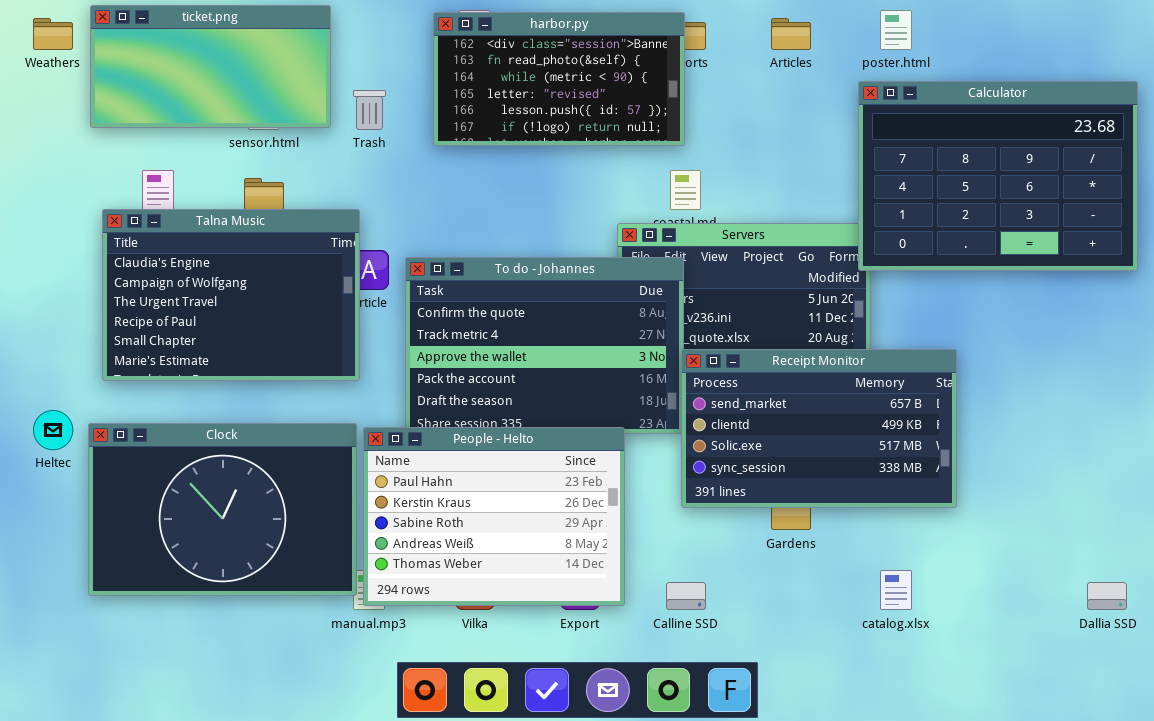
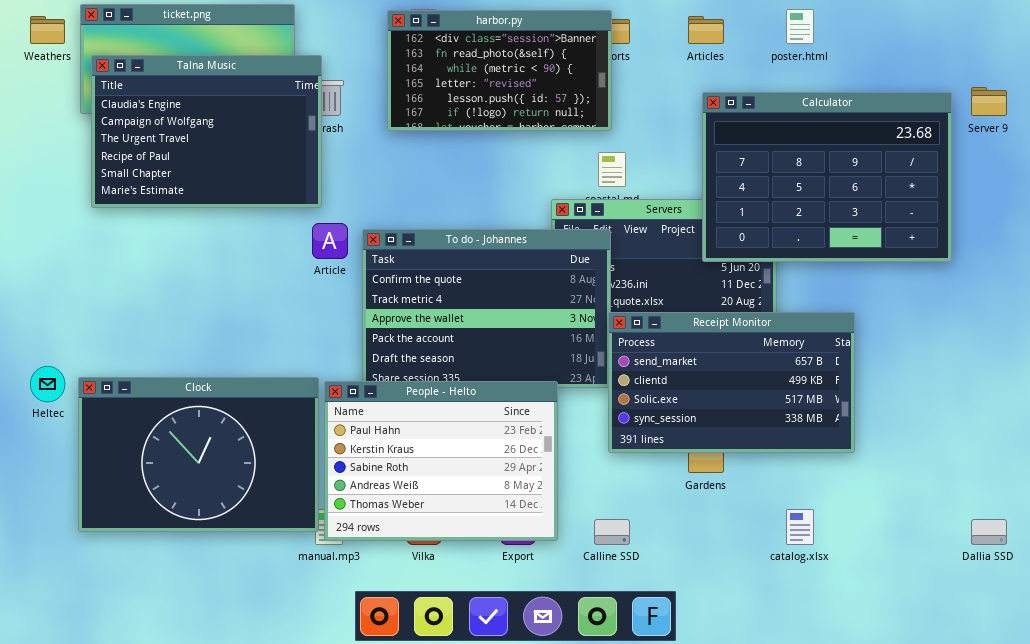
Calculator: [858,81,1138,271] -> [702,92,952,262], moved
Talna Music: [102,209,360,381] -> [91,55,322,208], moved

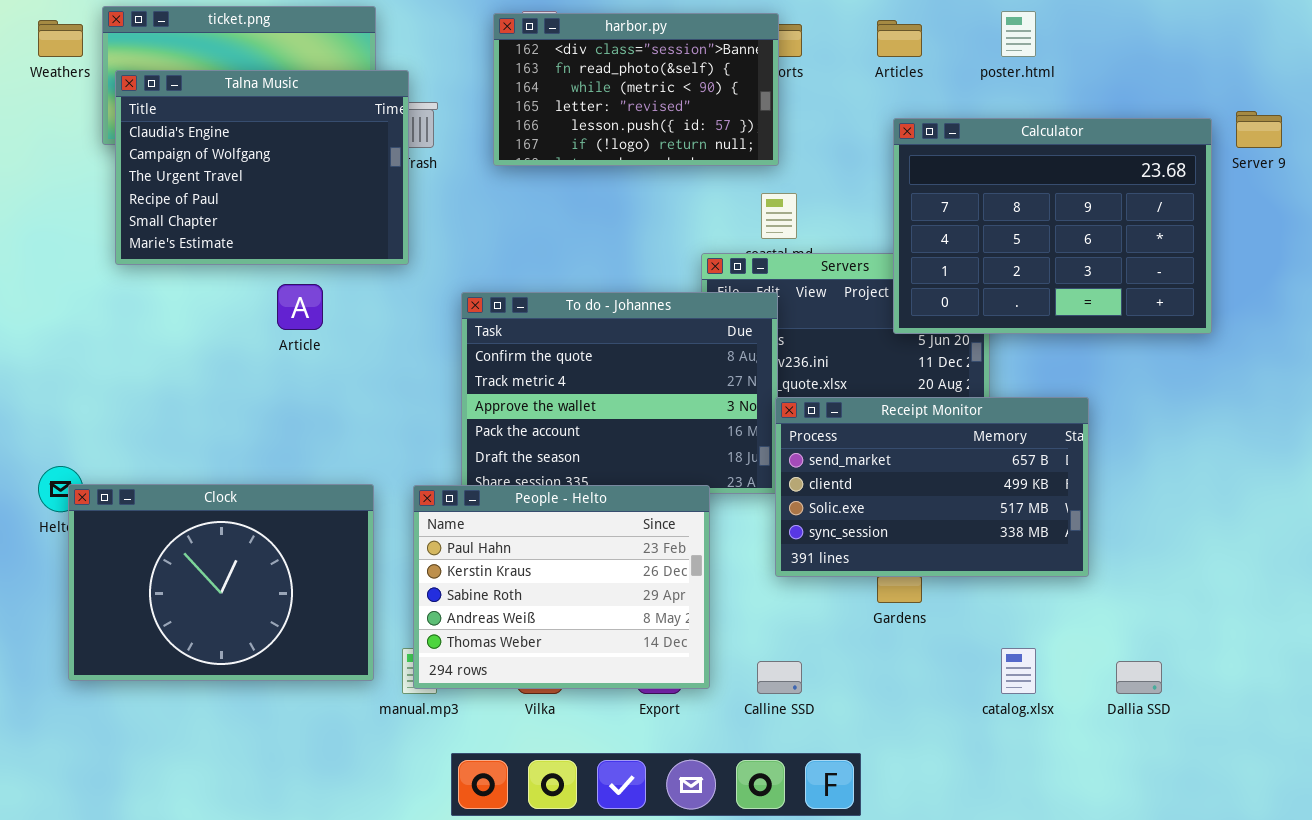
Article: [312,223,348,259] -> [277,284,323,330], moved
Clock: [78,377,319,532] -> [68,484,374,681], moved
Dallia SSD: [971,519,1007,545] -> [1116,661,1162,694], moved

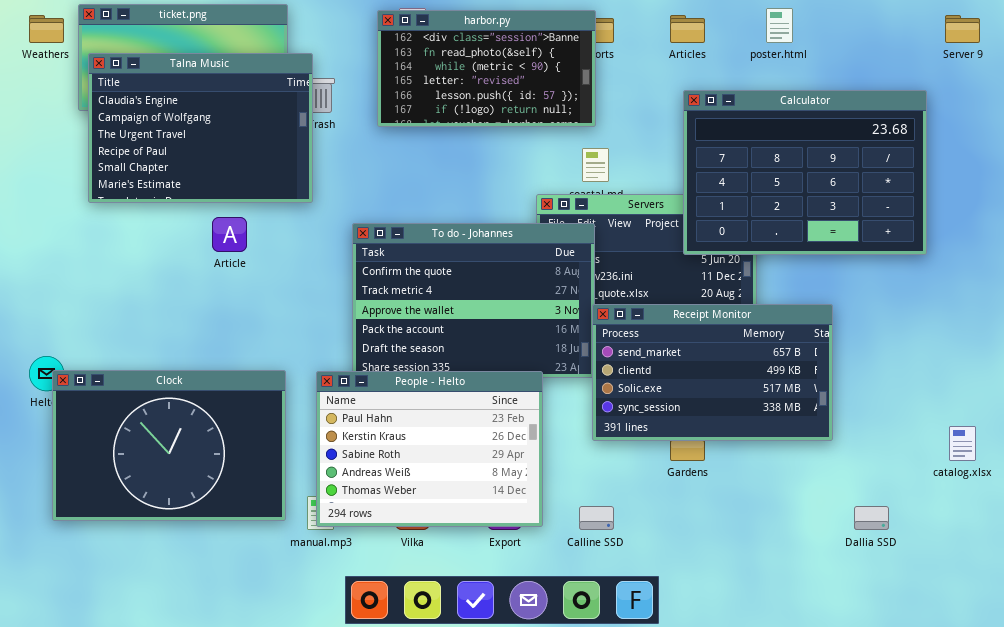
Server 9: [1236,111,1282,148] -> [945,15,980,43], moved
catalog.xlsx: [1001,648,1036,694] -> [949,426,976,461], moved

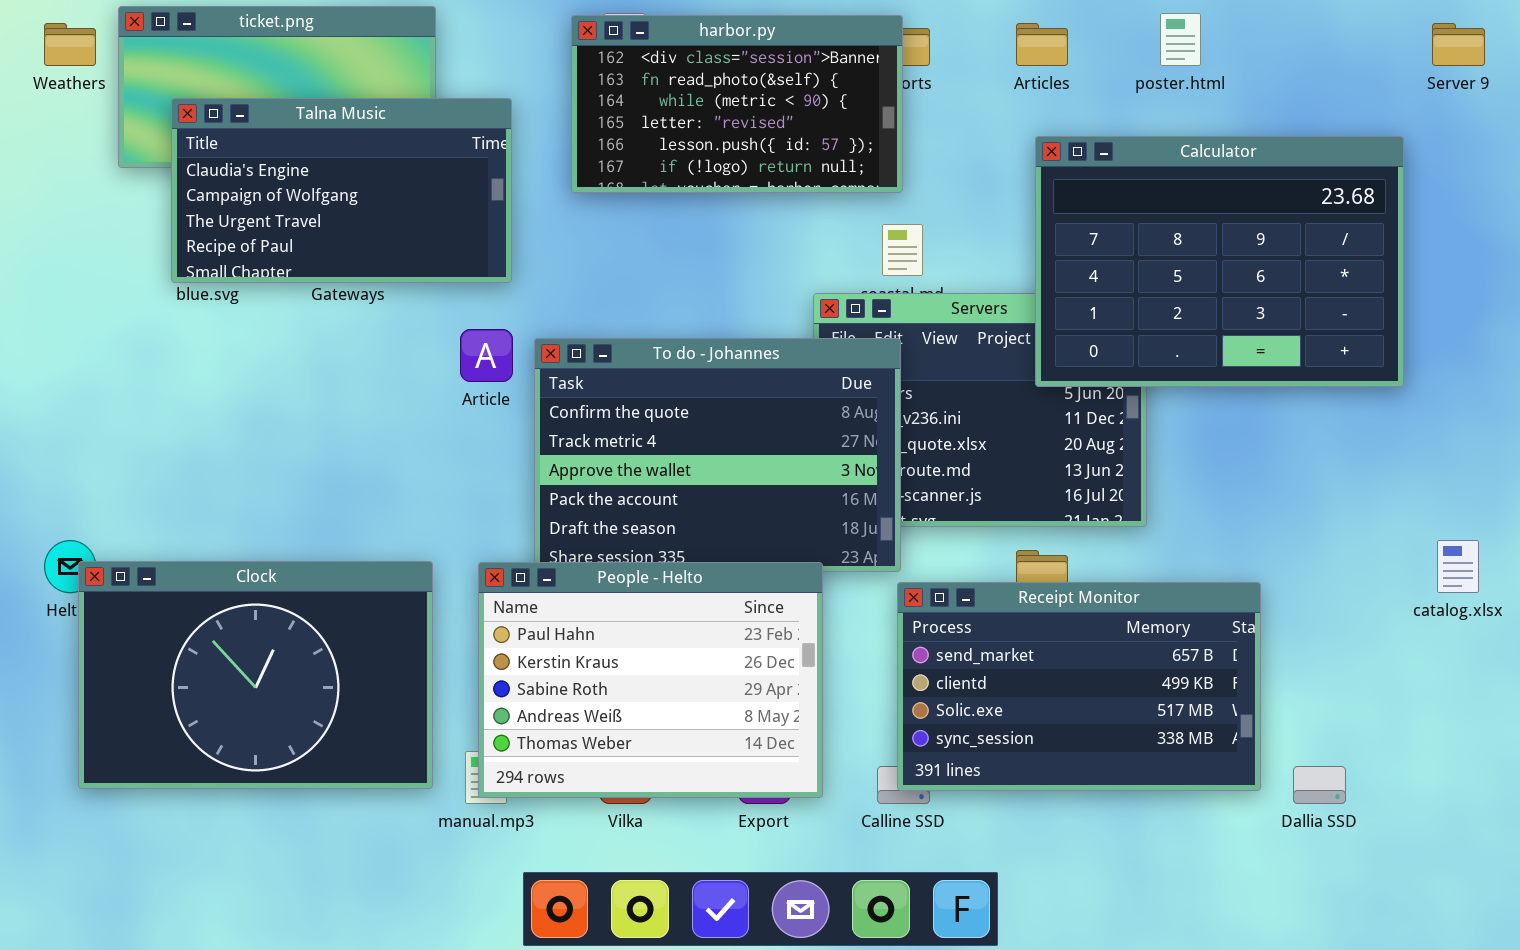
Talna Music: [88,53,313,203] -> [171,98,512,283], moved, resized
Article: [212,217,247,252] -> [460,329,513,382], moved
Receipt Monitor: [592,304,833,441] -> [897,582,1261,791], moved
catalog.xlsx: [949,426,976,461] -> [1437,540,1479,593], moved

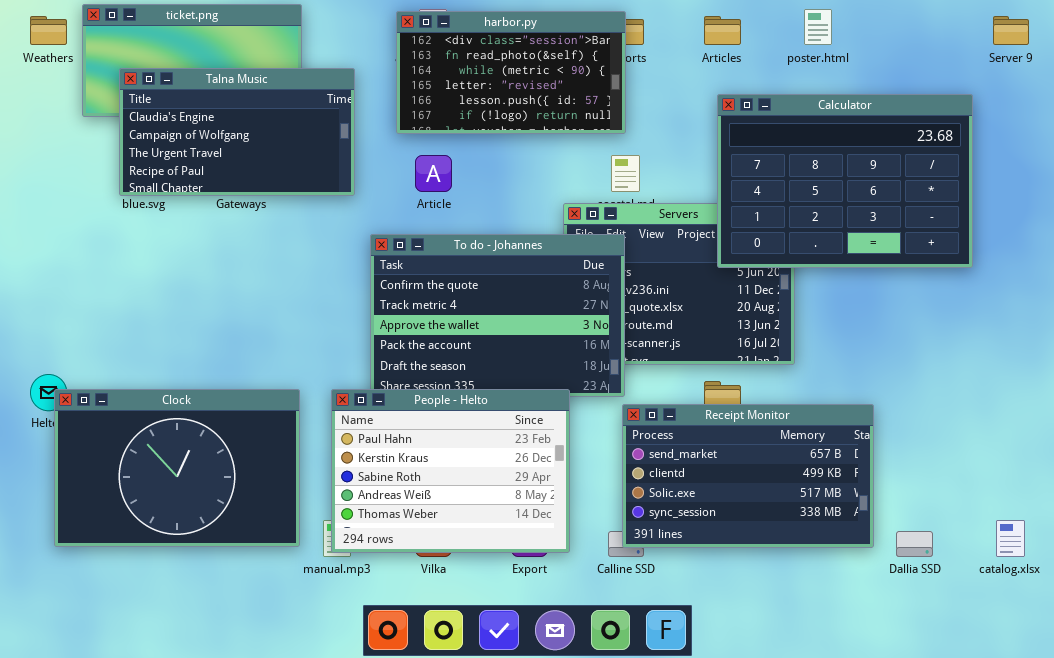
Article: [460,329,513,382] -> [415,155,452,192], moved
catalog.xlsx: [1437,540,1479,593] -> [996,520,1025,557], moved

